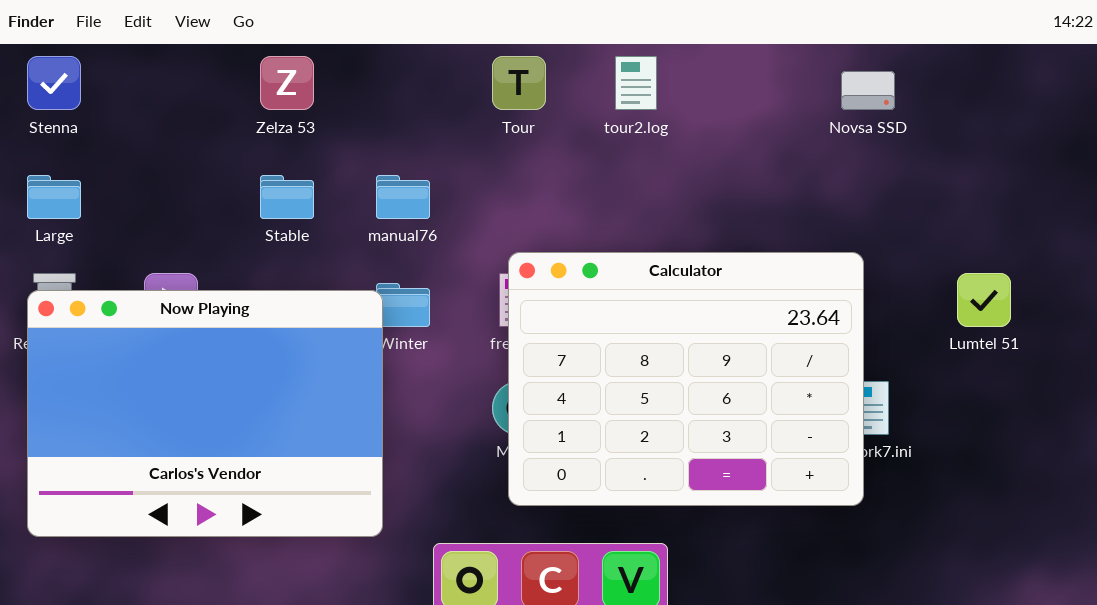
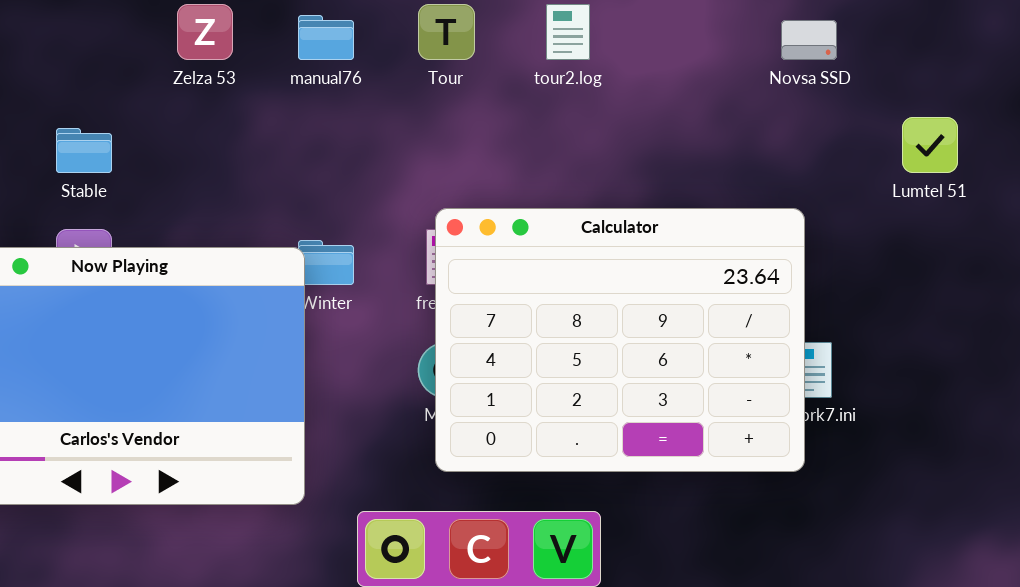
Stable: [260,175,314,219] -> [56,128,112,173], moved
manual76: [376,175,430,219] -> [298,15,354,60], moved
Lumtel 51: [957,273,1011,327] -> [902,117,958,173], moved

